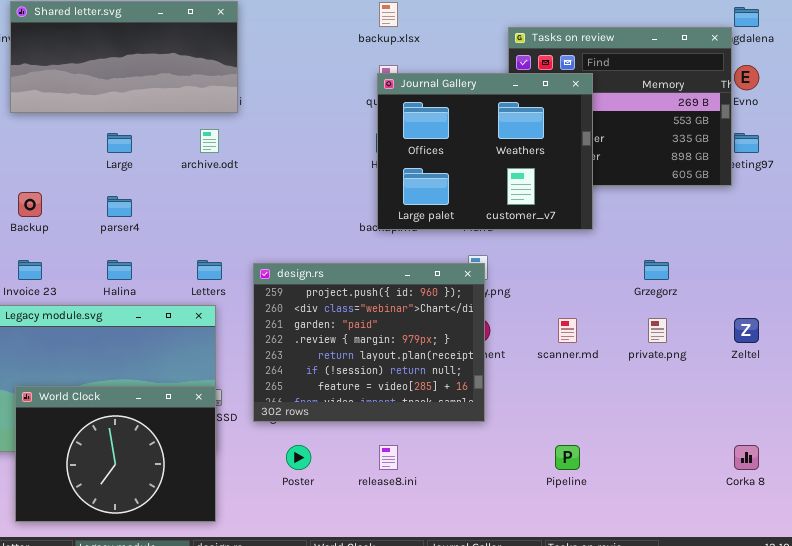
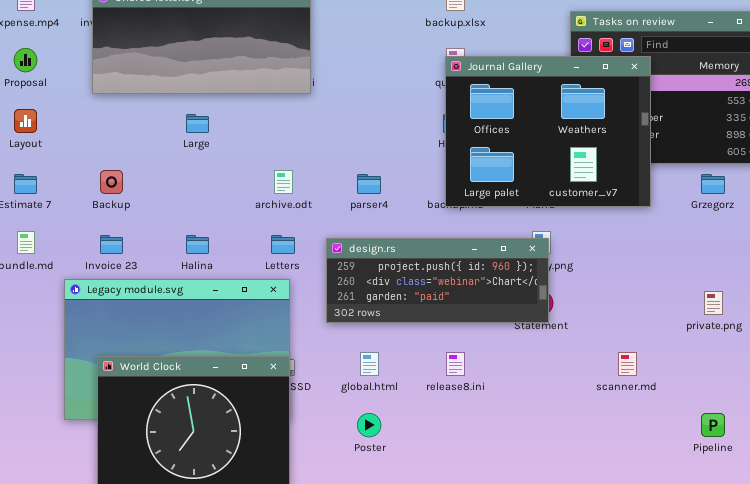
archive.odt: [200,129,219,153] -> [274,170,293,194], moved
parser4: [107,196,132,217] -> [357,174,381,194], moved
Grzegorz: [644,260,669,280] -> [701,174,725,194], moved
design.rs: [253,263,485,422] -> [326,238,549,323], resized
scanner.md: [558,318,577,343] -> [618,352,637,376], moved
release8.ini: [379,445,398,470] -> [446,352,465,376], moved
Pipeline: [555,445,580,470] -> [701,413,725,437], moved

